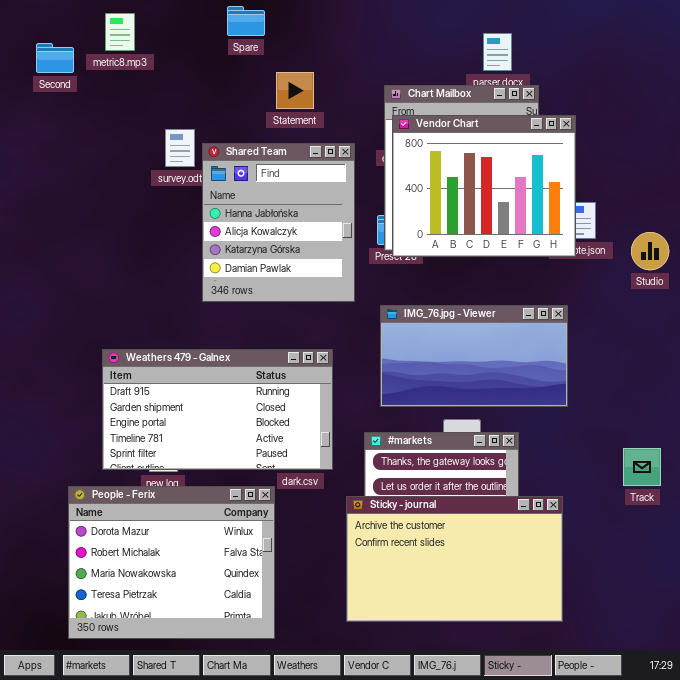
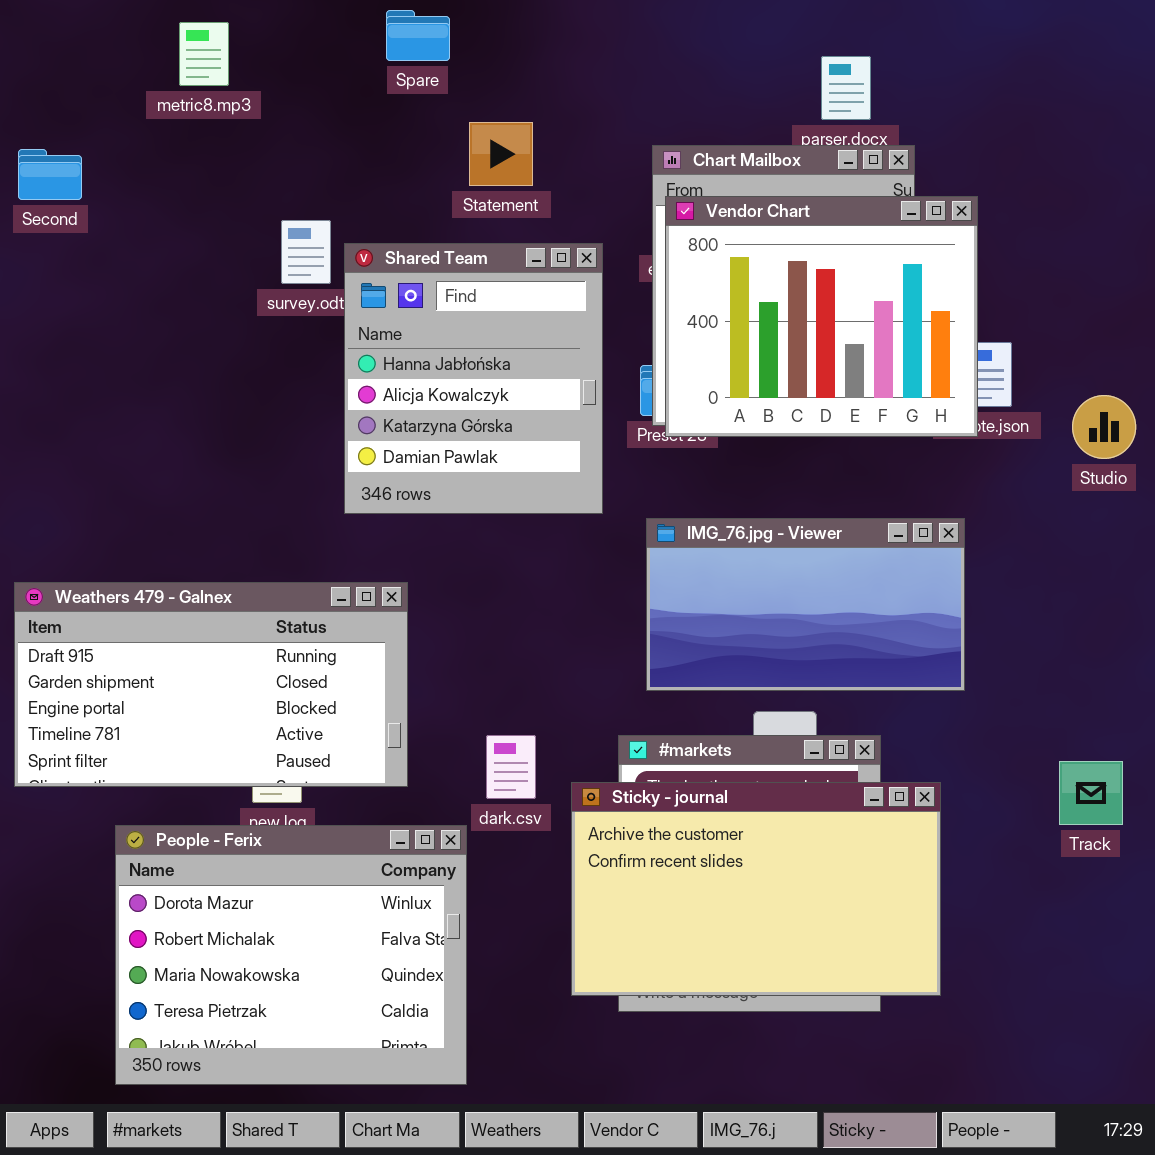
Second: [36,43,74,73] -> [18,149,82,200], moved
Weathers 479 - Galnex: [102,349,333,470] -> [14,582,408,787], moved
Sticky - journal: [346,496,563,622] -> [571,782,941,996], moved

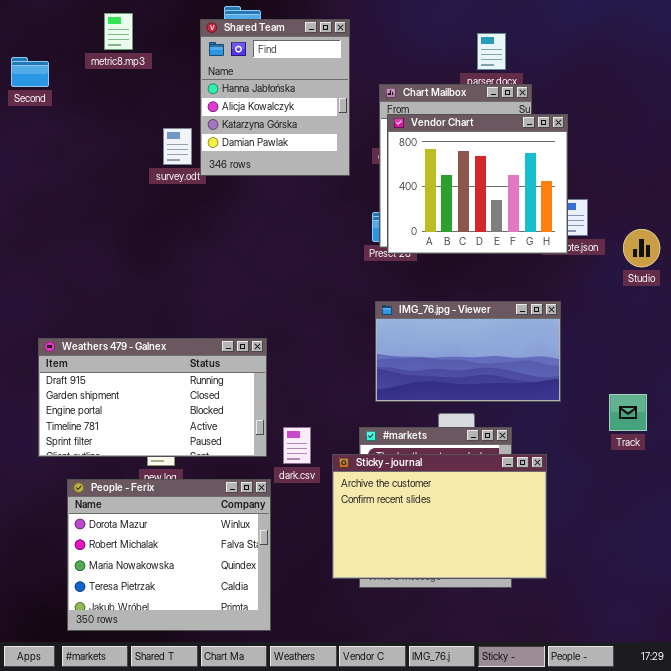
Second: [18,149,82,200] -> [11,57,49,87], moved
Shared Team: [344,243,603,514] -> [200,19,350,176], moved
Weathers 479 - Galnex: [14,582,408,787] -> [38,338,267,457], moved
Track: [1059,761,1123,825] -> [609,394,647,431], moved

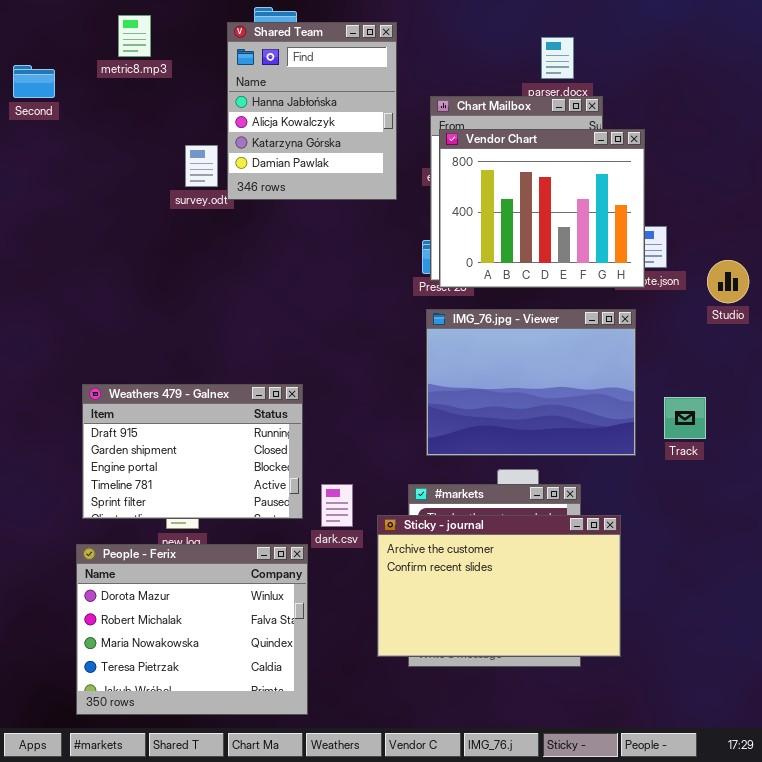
IMG_76.jpg - Viewer: [375,301,561,402] -> [426,309,636,456], resized
Weathers 479 - Galnex: [38,338,267,457] -> [82,384,303,519], resized
Track: [609,394,647,431] -> [664,397,706,439], moved

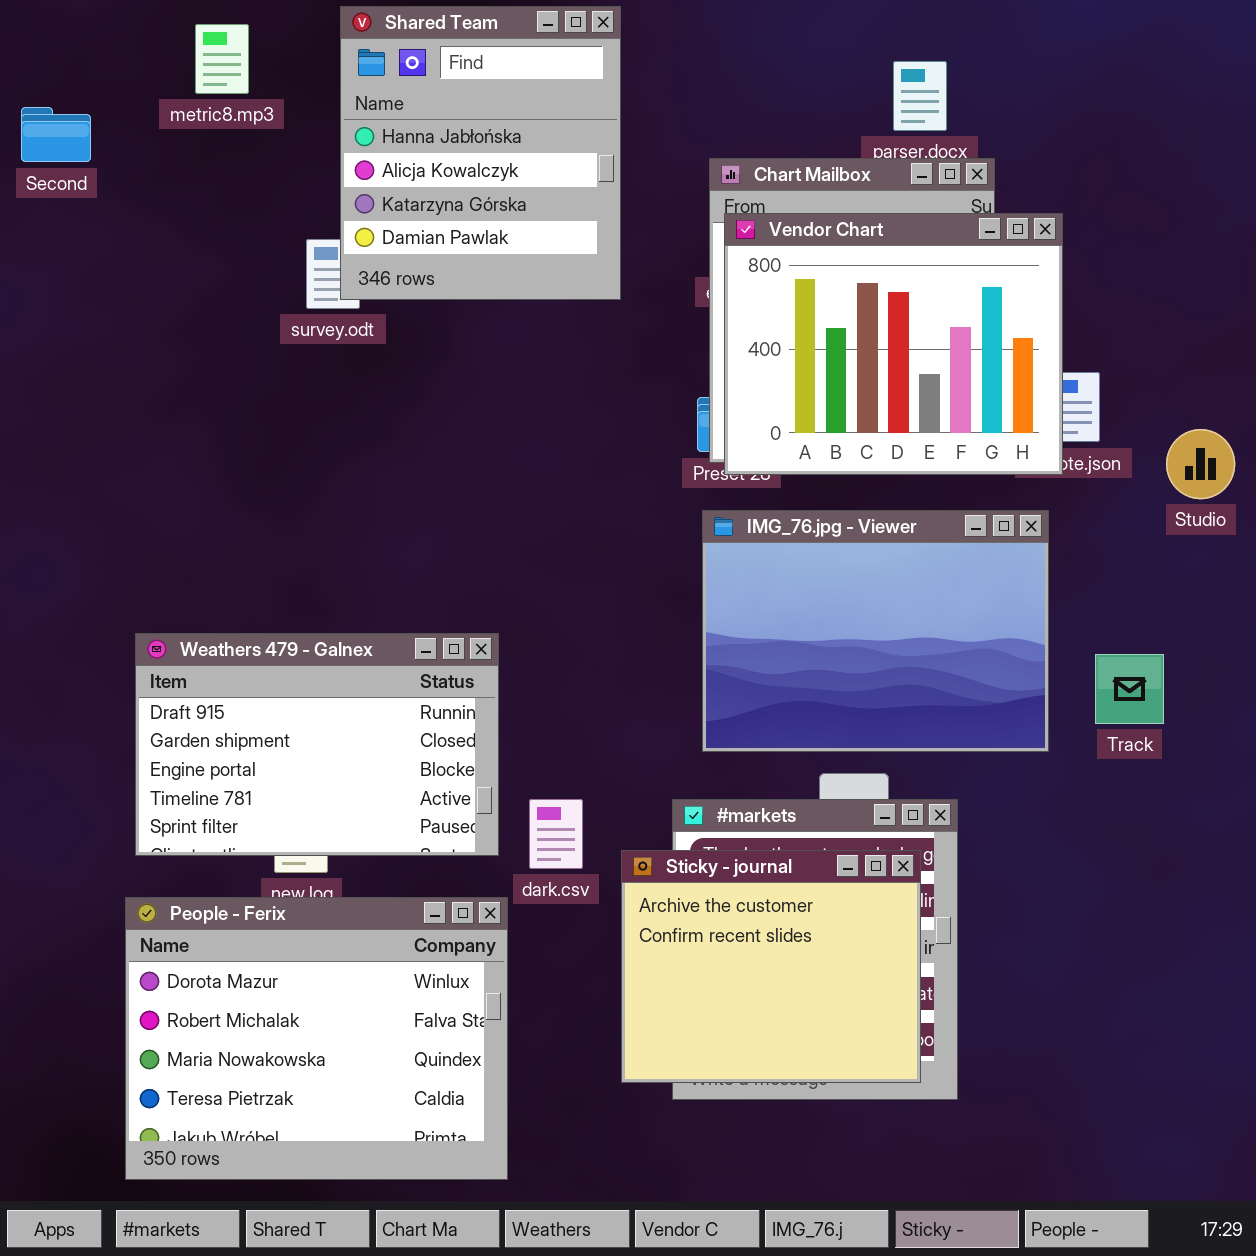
Shared Team: [227,22,397,200] -> [340,6,621,300], moved
Sticky - journal: [377,515,621,657] -> [621,850,921,1083], resized

